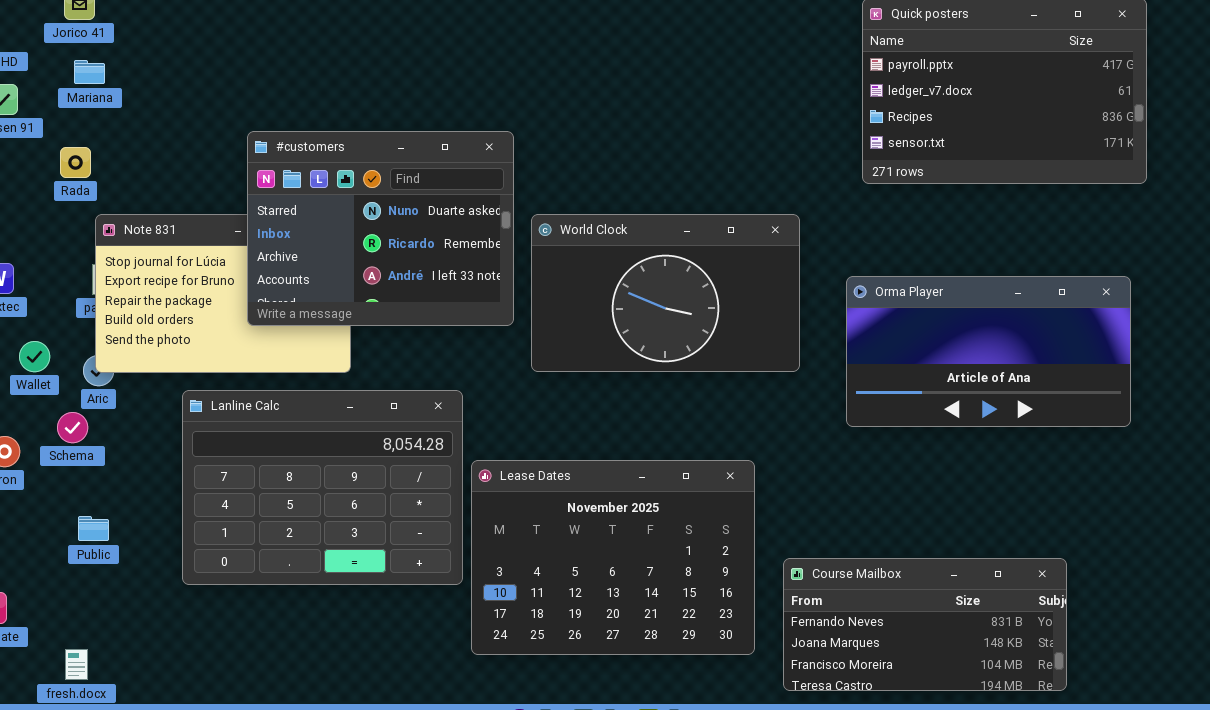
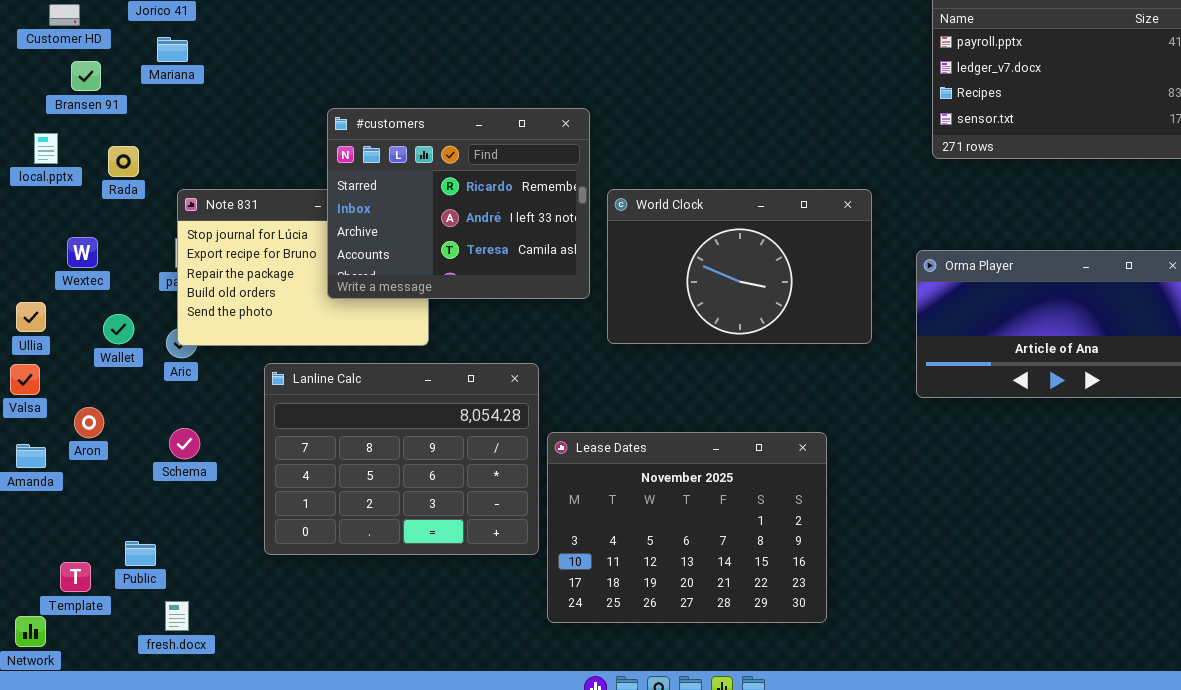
#customers: [247,131,514,326] -> [327,108,590,299], scrolled down 1 row
Rada: [60,147,91,178] -> [108,146,139,177], moved
Schema: [57,412,88,443] -> [169,428,200,459], moved
Public: [78,516,109,541] -> [125,541,156,566], moved
Course Mailbox: [783,558,1067,691] -> none, closed
fresh.docx: [65,649,88,680] -> [165,601,189,631], moved

